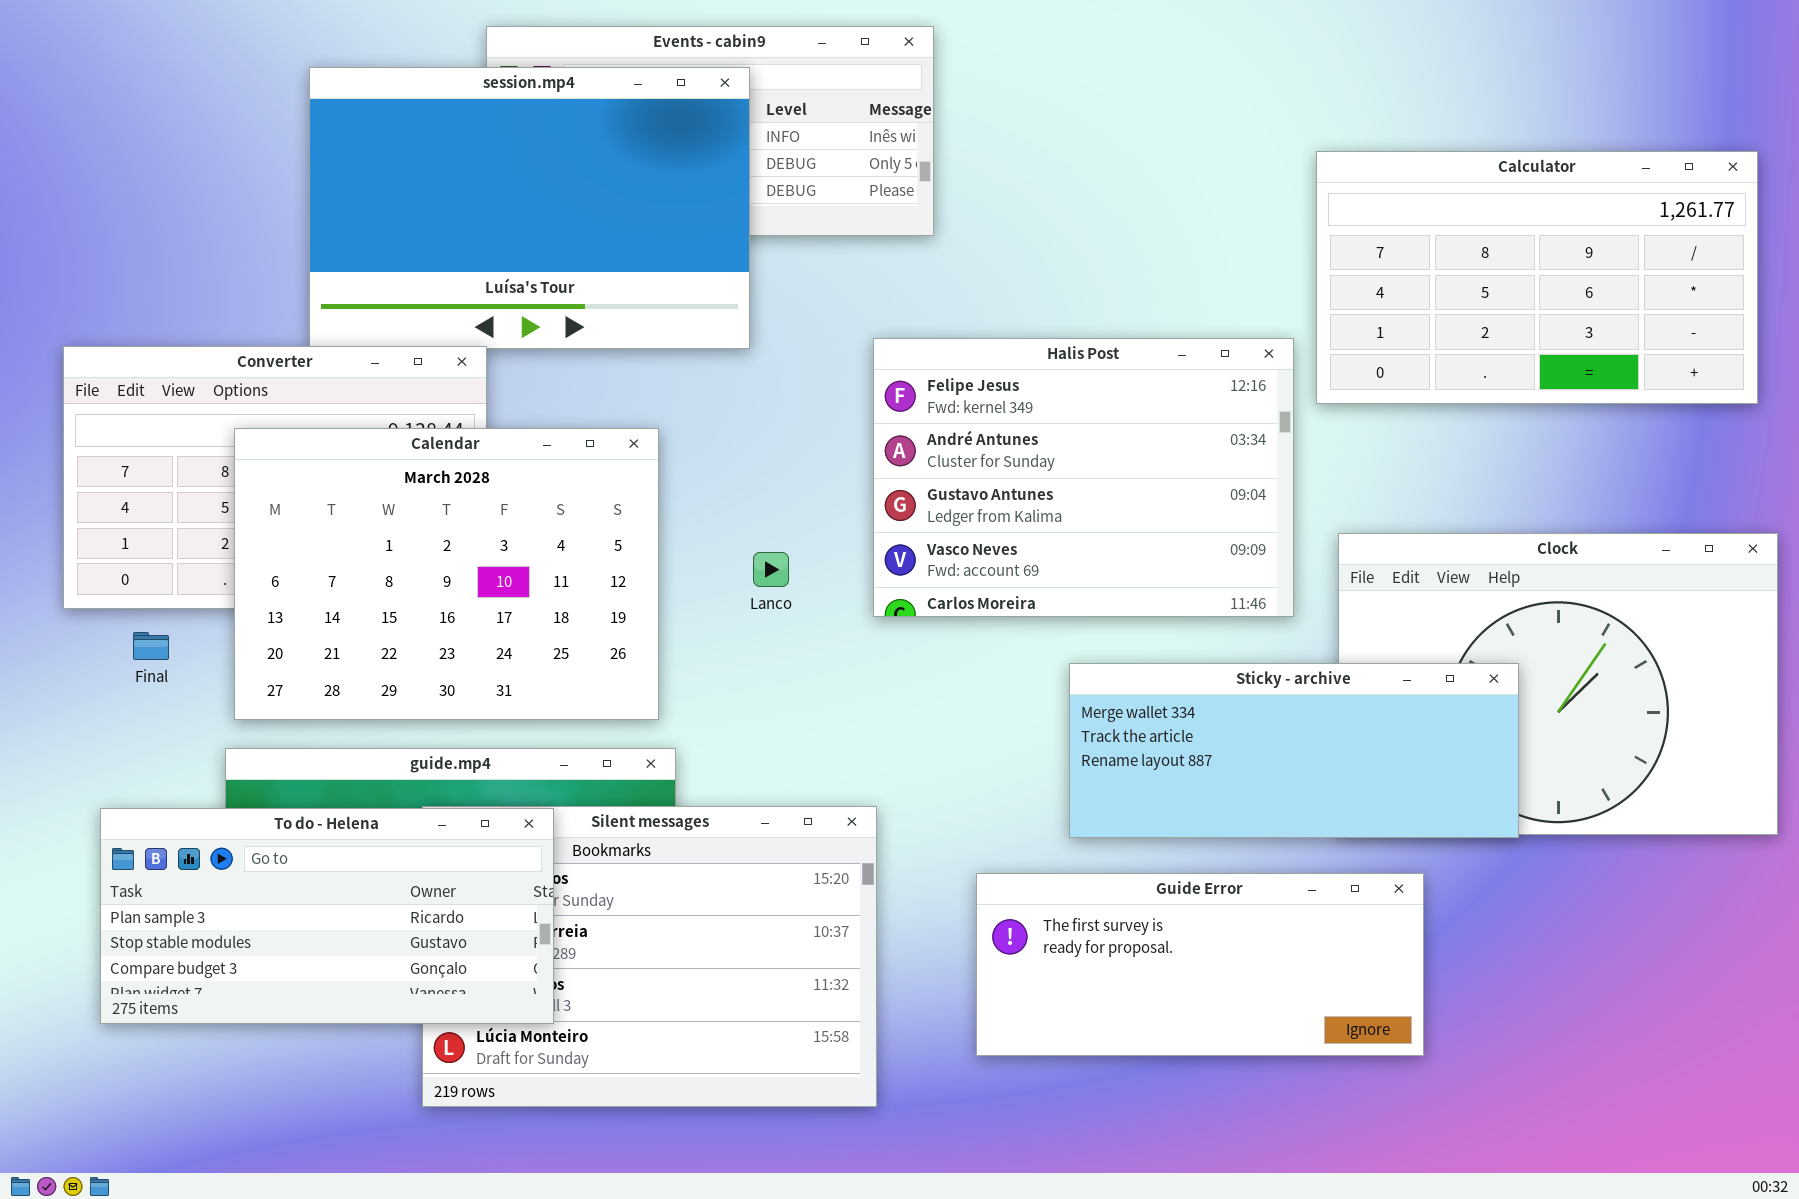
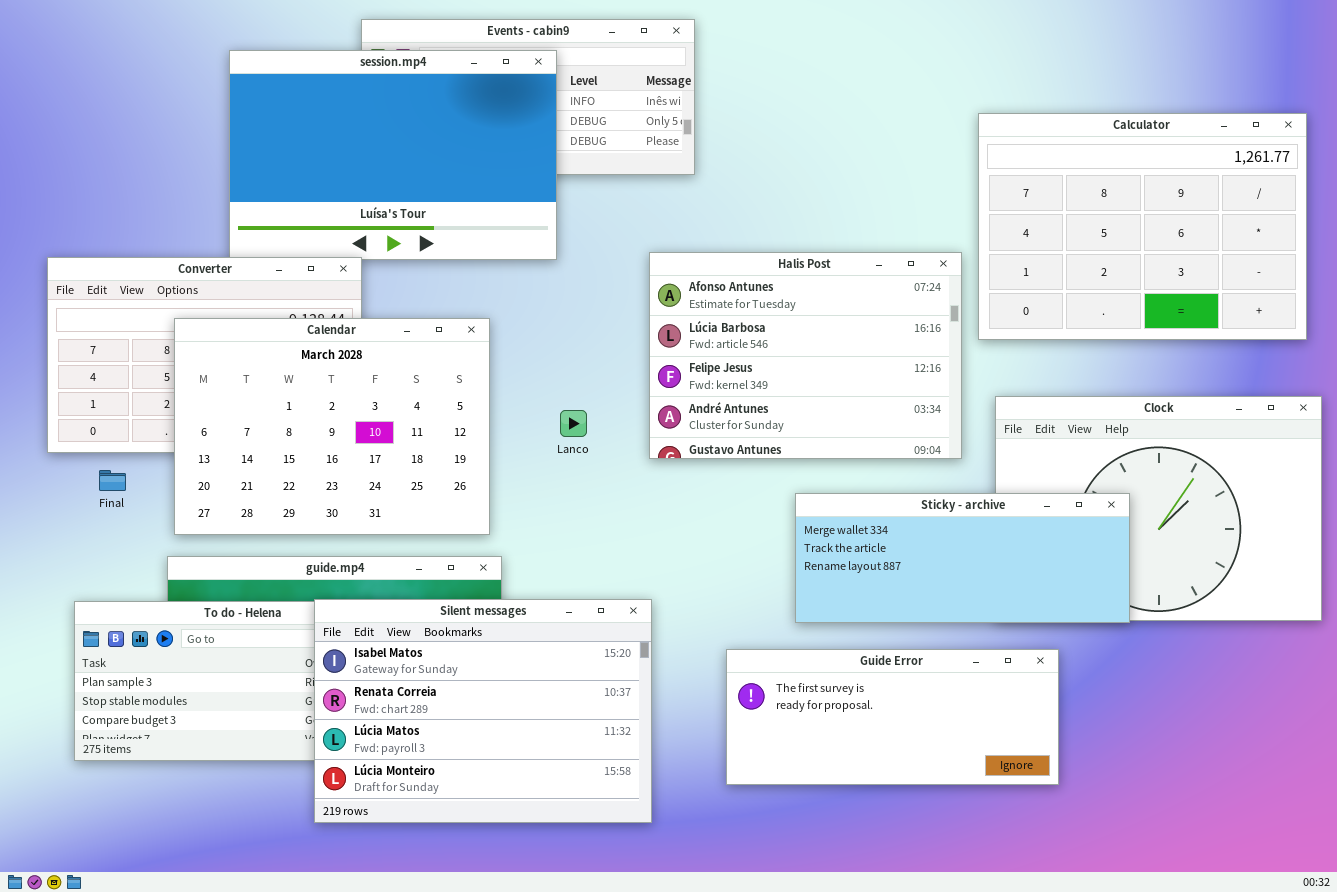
Calculator: [1316,151,1758,404] -> [978,113,1307,340], resized
Halis Post: [873,338,1294,617] -> [649,252,962,459], scrolled up 2 rows
Silent messages: [422,806,877,1107] -> [314,599,652,823], raised

